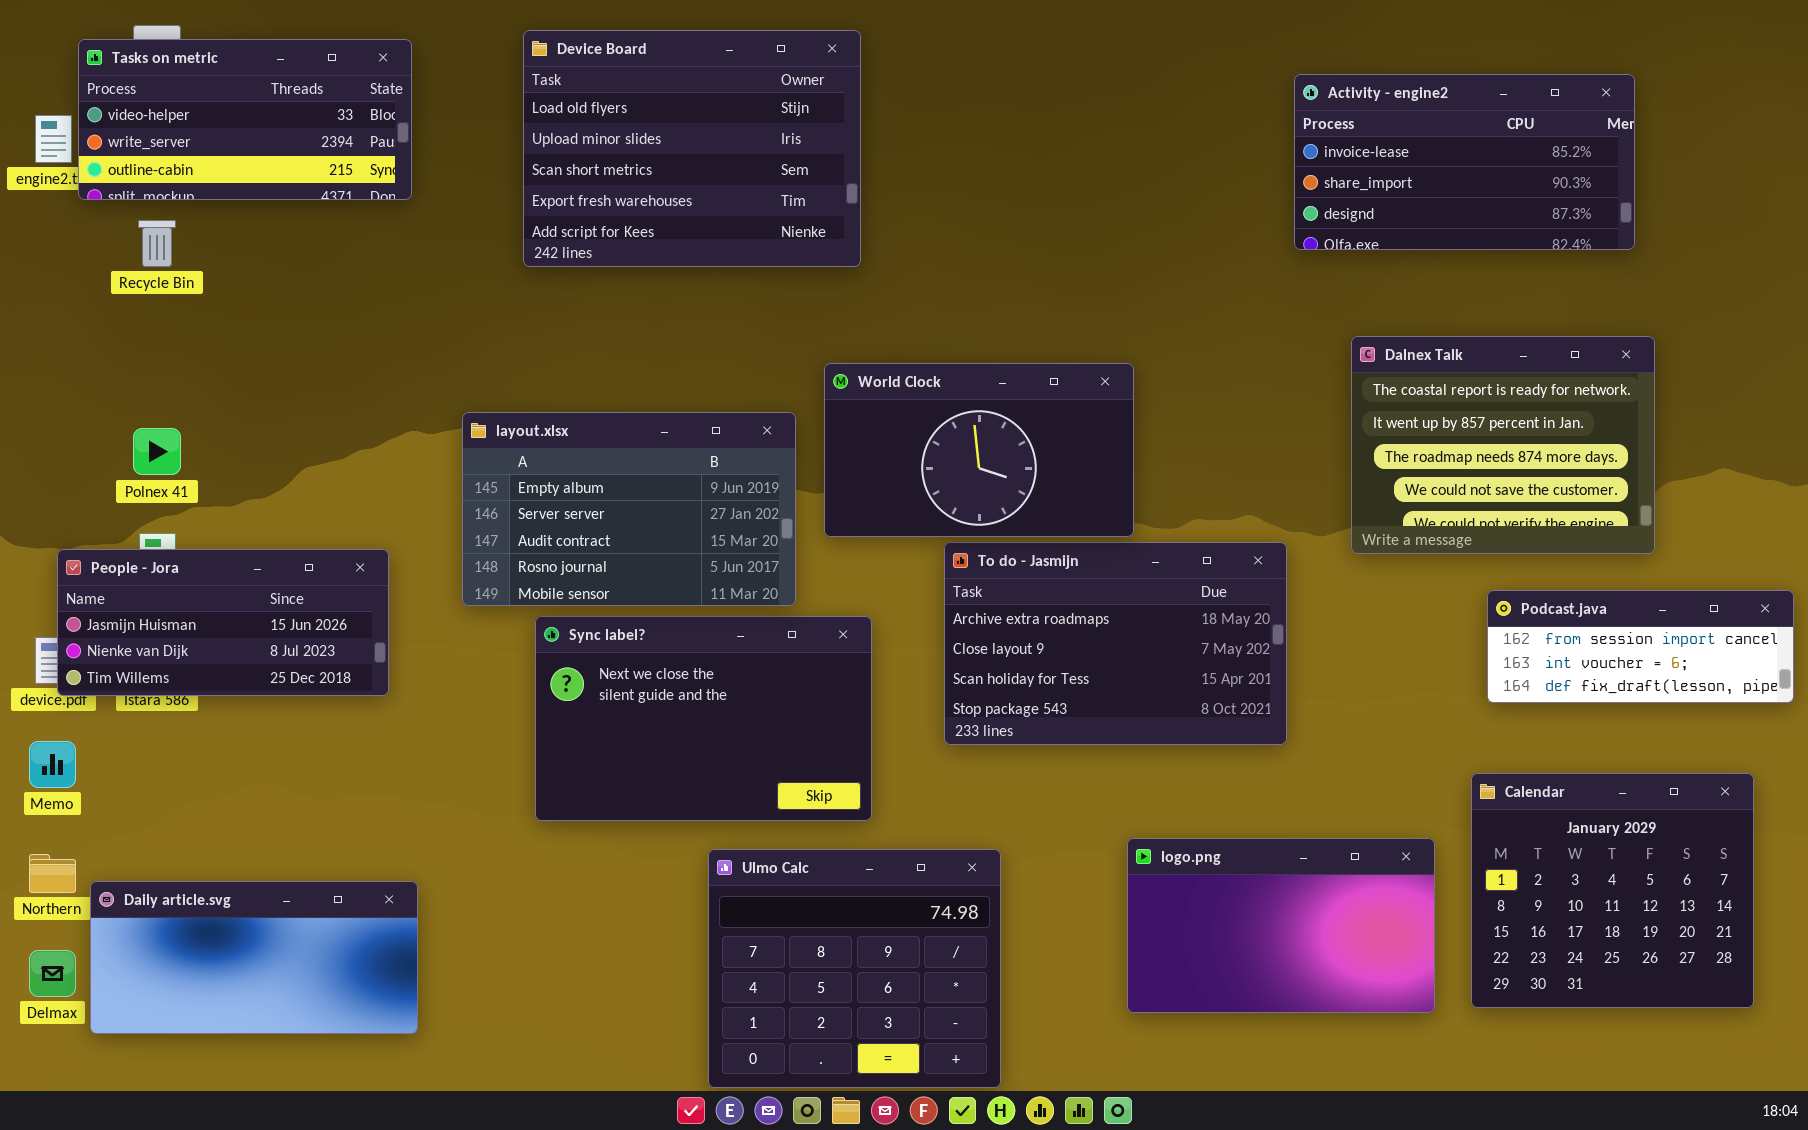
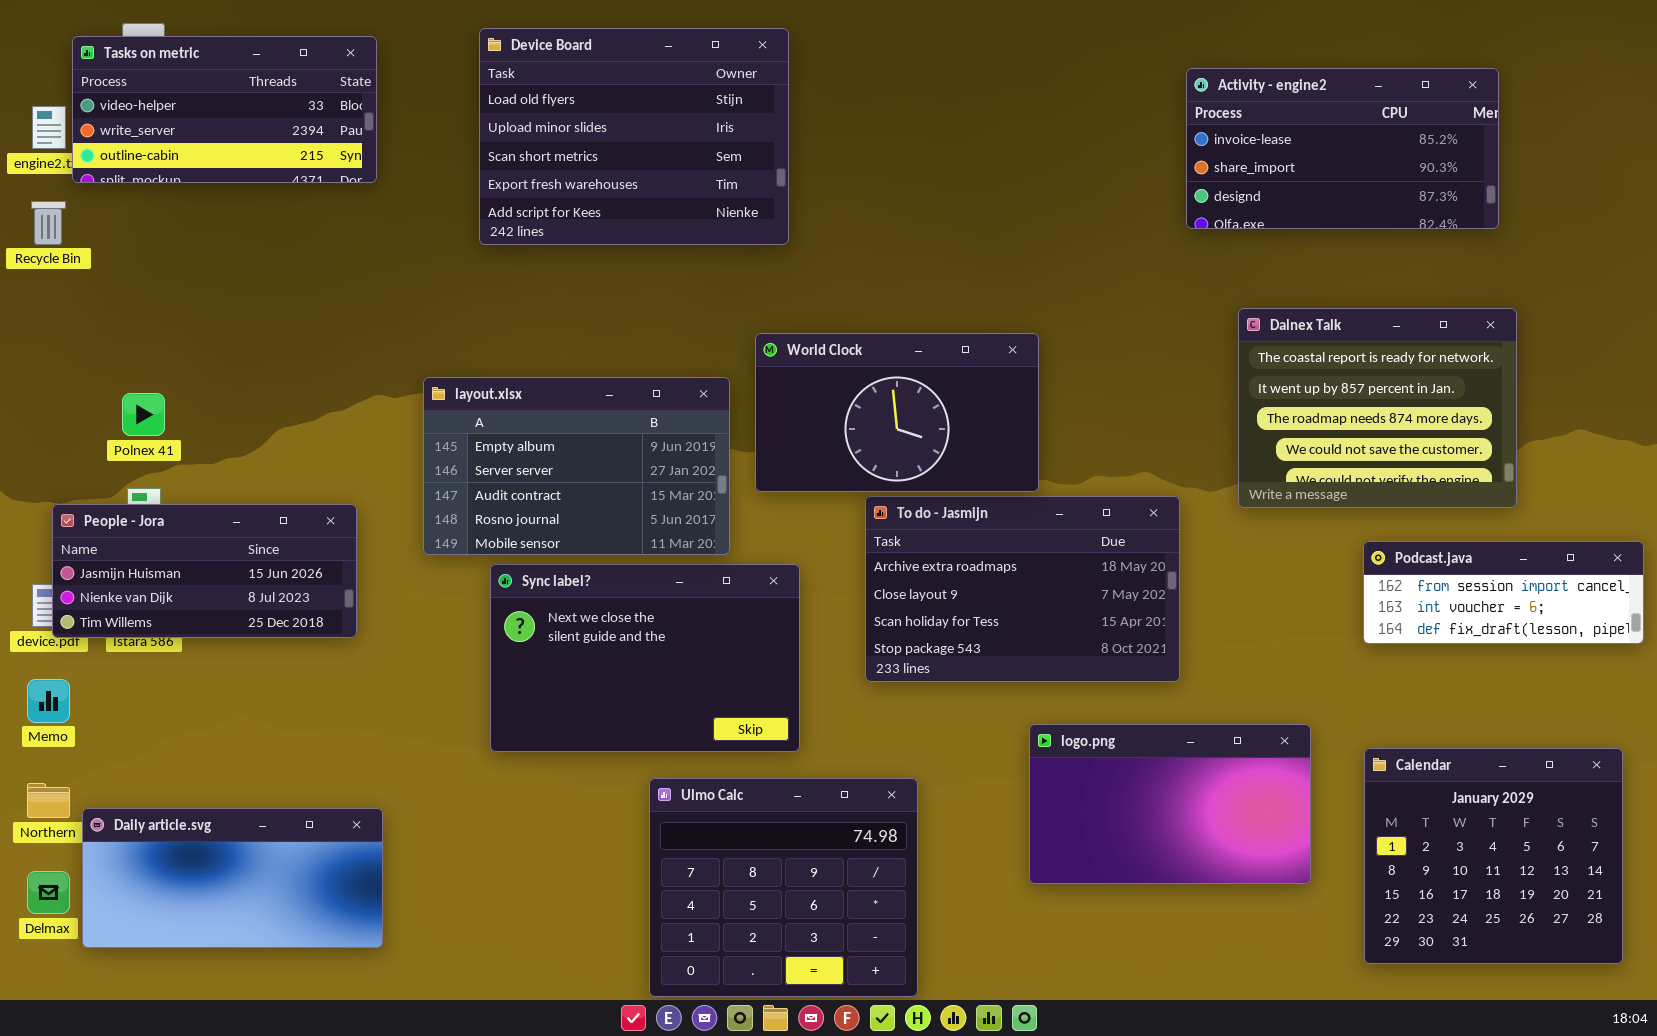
Recycle Bin: [138,220,176,267] -> [31,201,66,245], moved
Calendar: [1471,773,1754,1008] -> [1364,748,1623,964], moved
logo.png: [1127,838,1435,1013] -> [1029,724,1311,884], moved

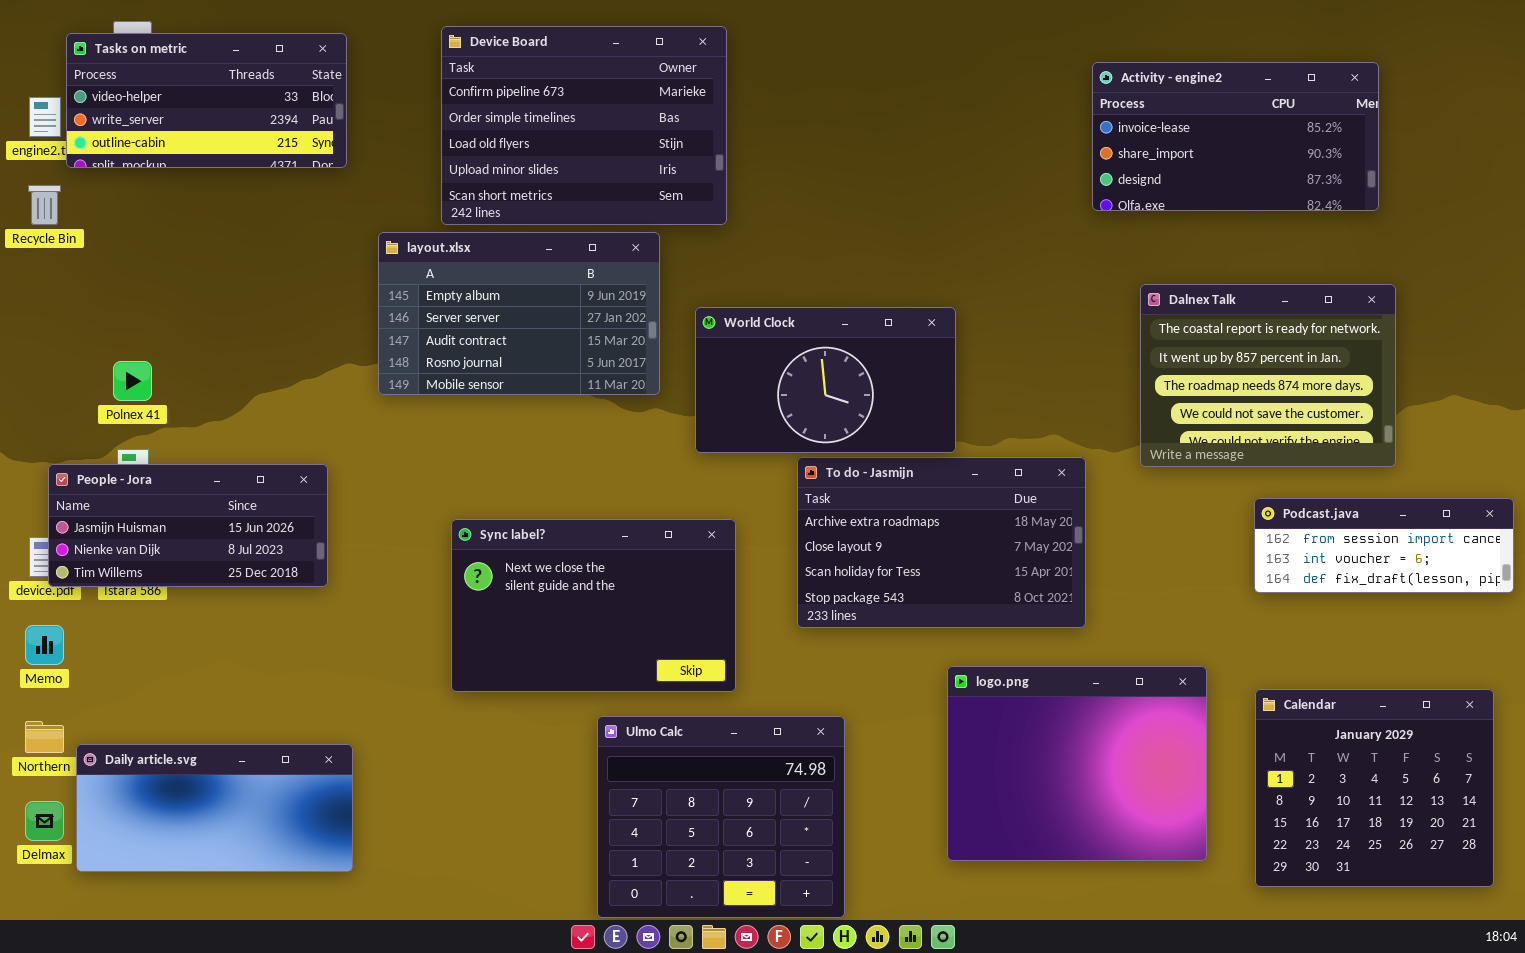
Device Board: [479,28,789,245] -> [441,26,727,225], scrolled up 2 rows
layout.xlsx: [423,377,730,555] -> [378,232,660,395], moved
logo.png: [1029,724,1311,884] -> [947,666,1207,861], resized

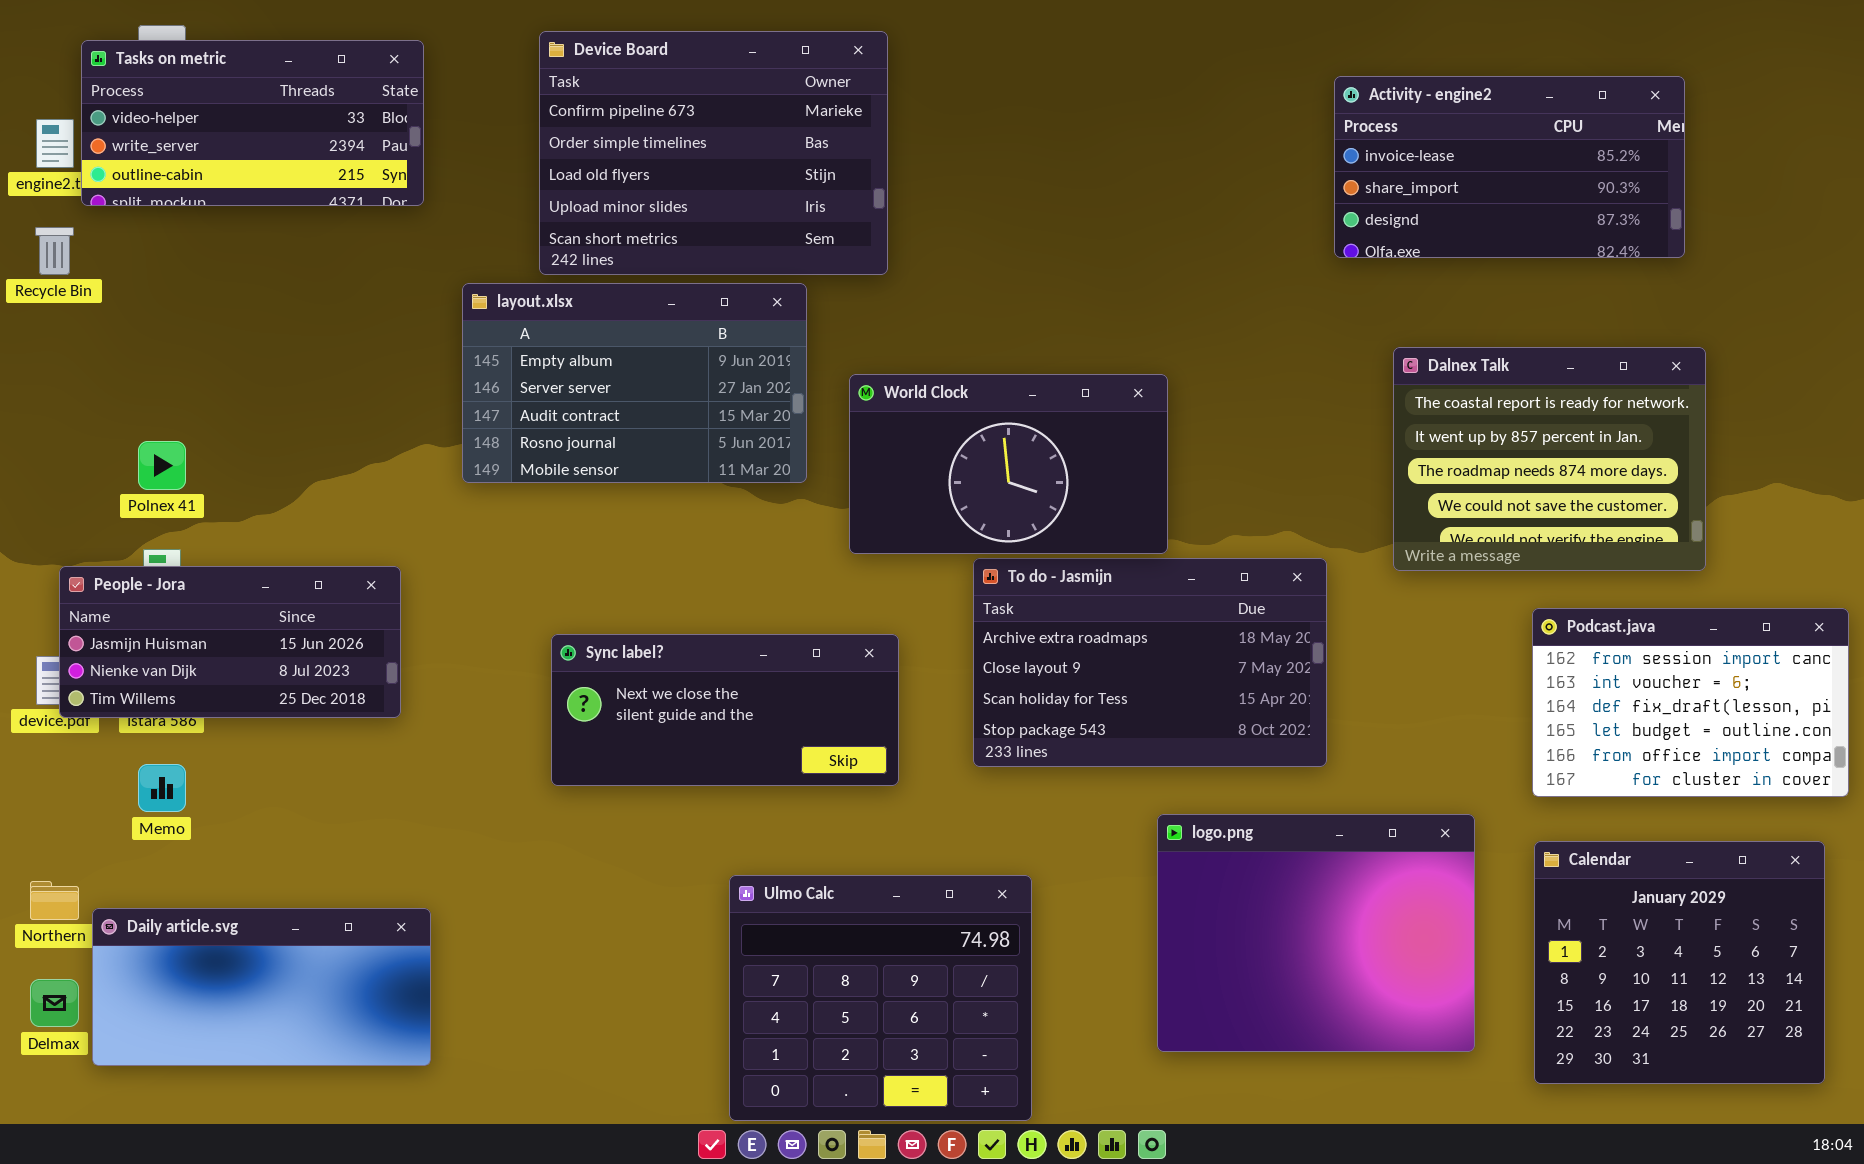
Podcast.java: [1254,498,1514,593] -> [1532,608,1849,797], resized
Sync label?: [451,519,736,692] -> [551,634,899,786], resized
Memo: [25,625,64,665] -> [138,764,186,812], moved

